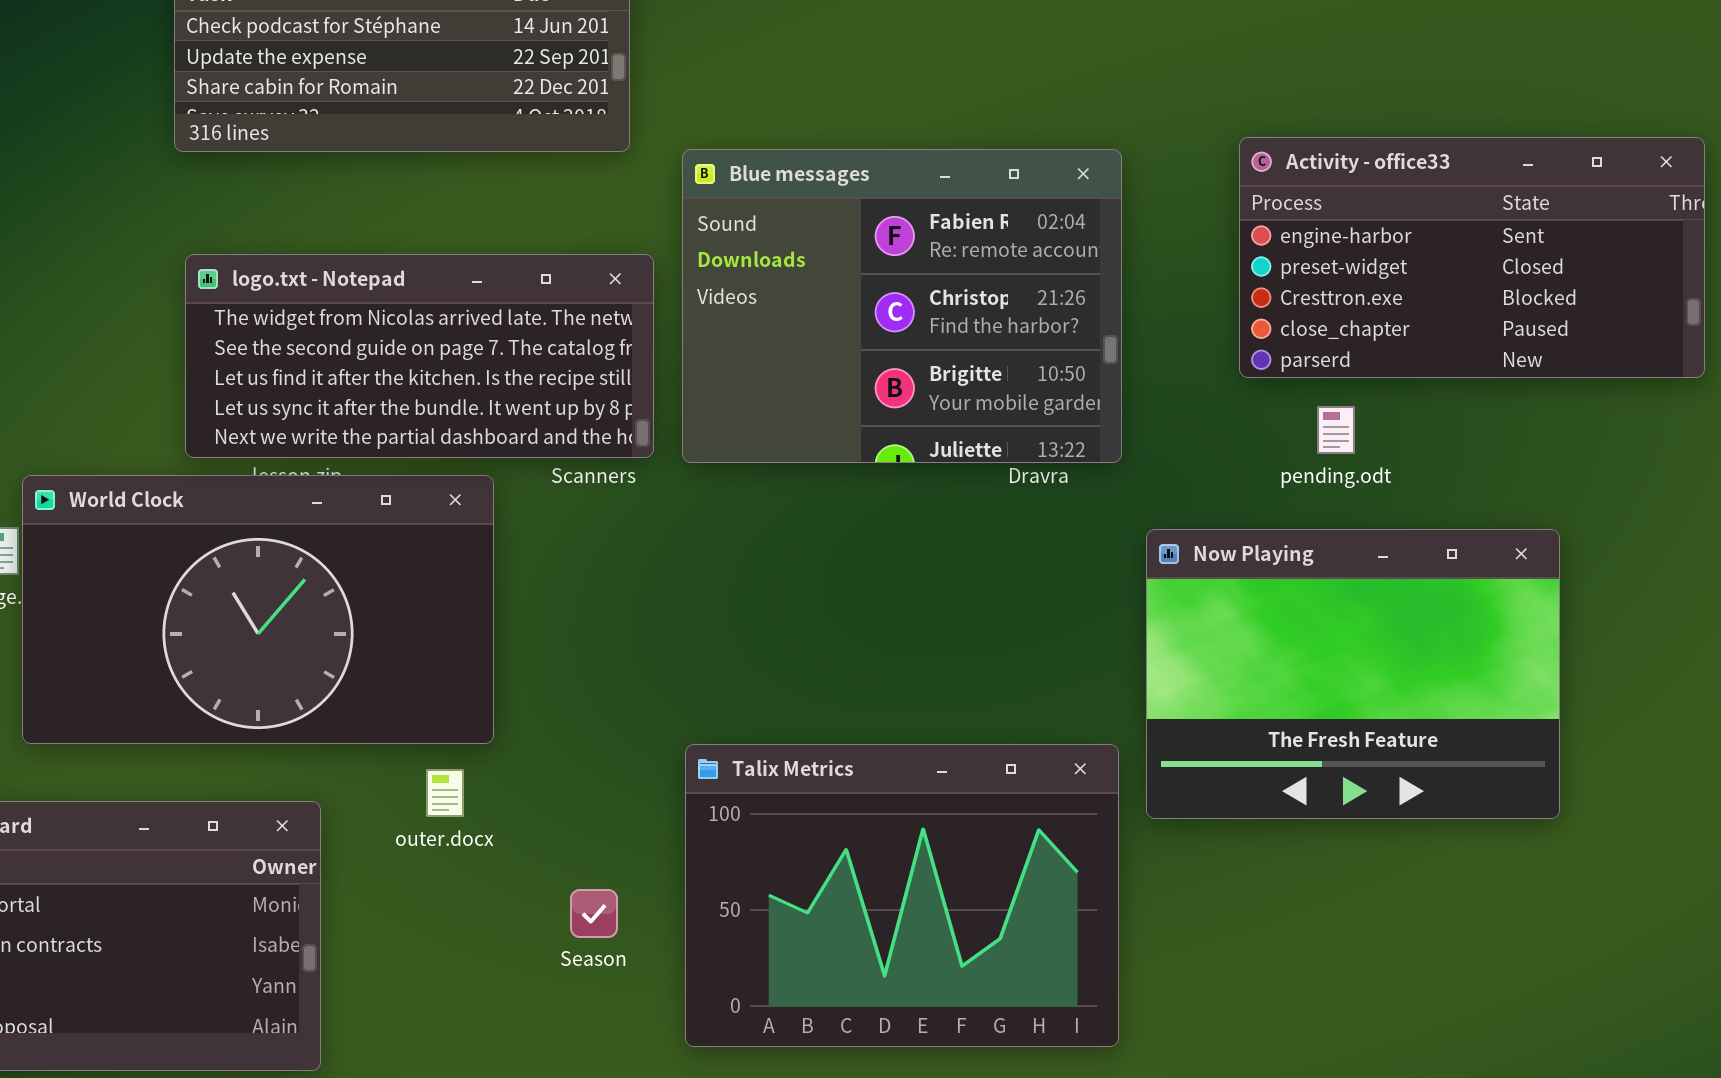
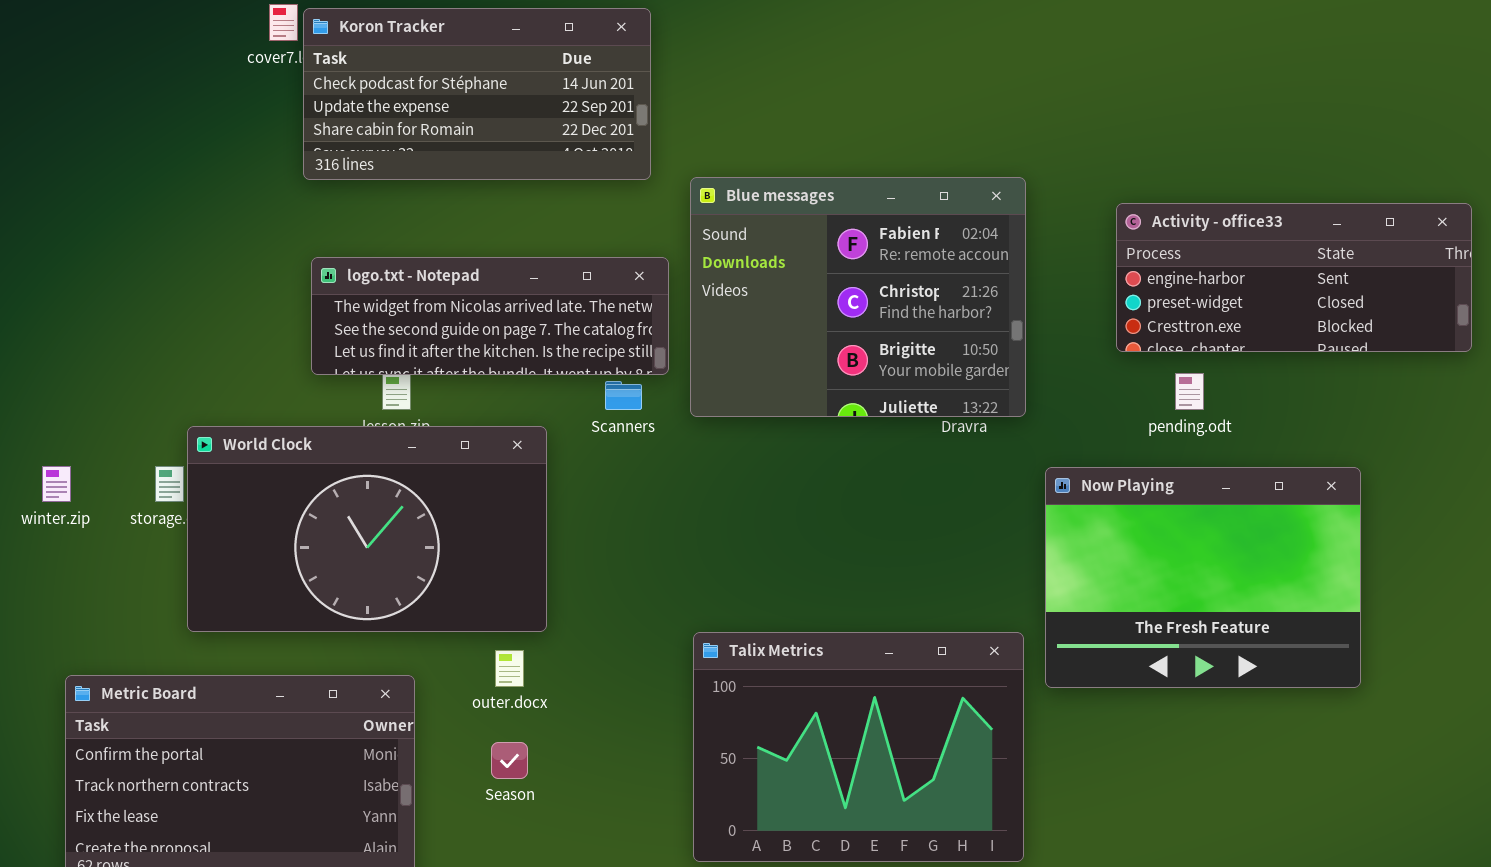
Activity - office33: [1239,137,1705,378] -> [1116,203,1472,352], resized
logo.txt - Notepad: [185,254,654,458] -> [311,257,669,375], resized
Season: [570,889,618,938] -> [491,742,528,779], moved

